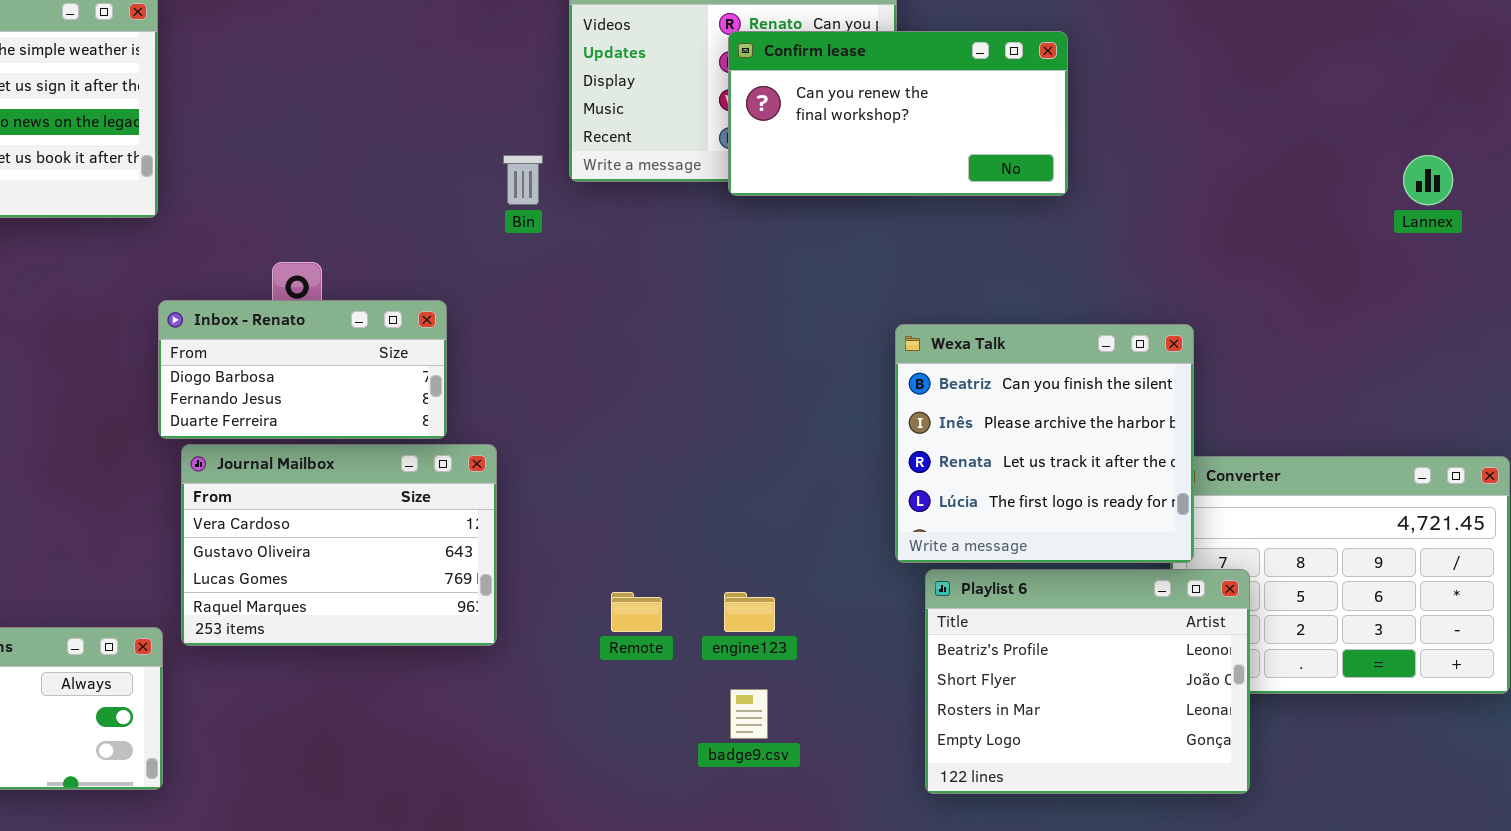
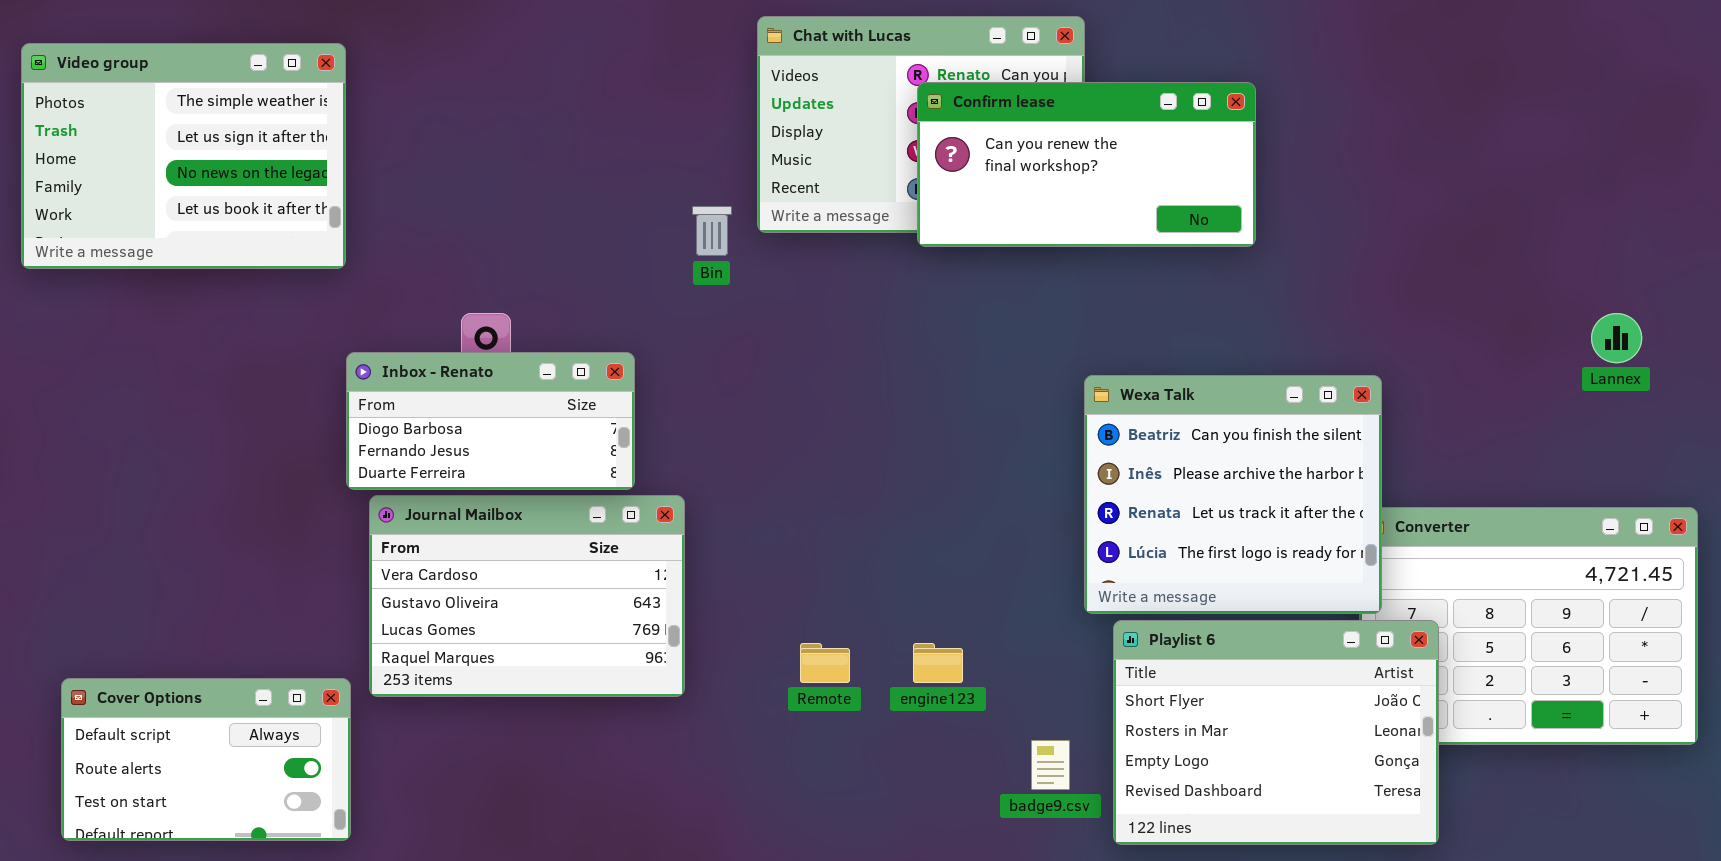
Lannex: [1403,155,1453,205] -> [1591,313,1642,363], moved
Playlist 6: [925,569,1250,794] -> [1113,620,1439,845], scrolled down 1 row
badge9.csv: [730,689,768,739] -> [1031,740,1070,790], moved

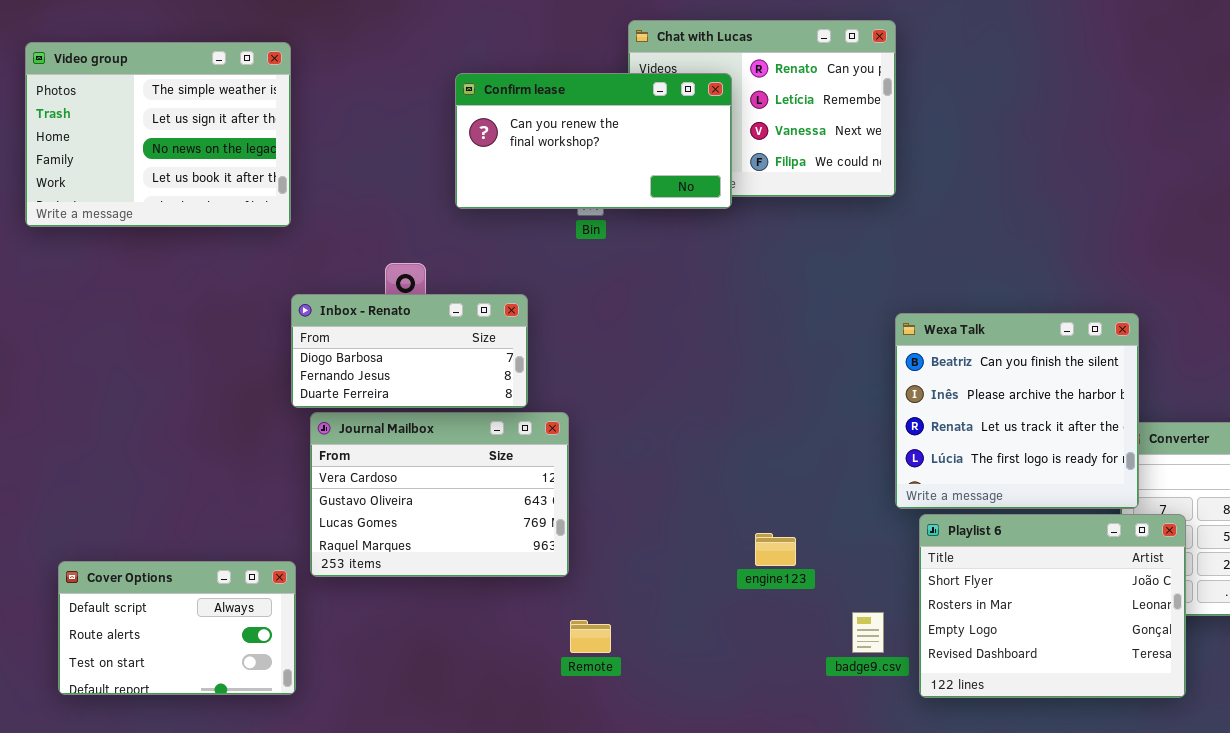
Confirm lease: [917,82,1256,247] -> [455,73,732,209], moved
Remote: [800,643,850,683] -> [570,620,611,653], moved

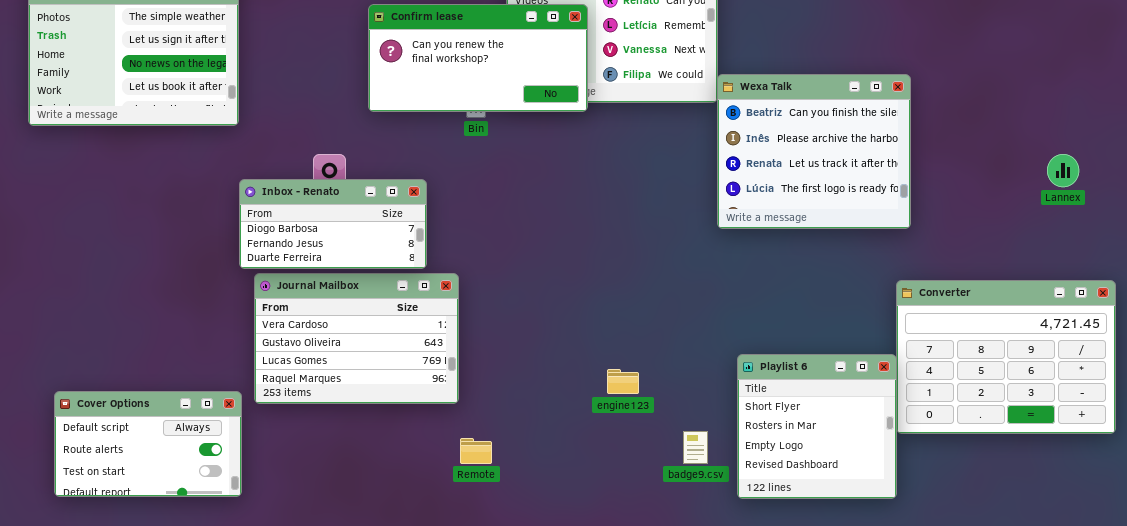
Wexa Talk: [895,313,1139,509] -> [717,74,911,229], moved
Playlist 6: [919,514,1186,698] -> [737,354,897,499], resized

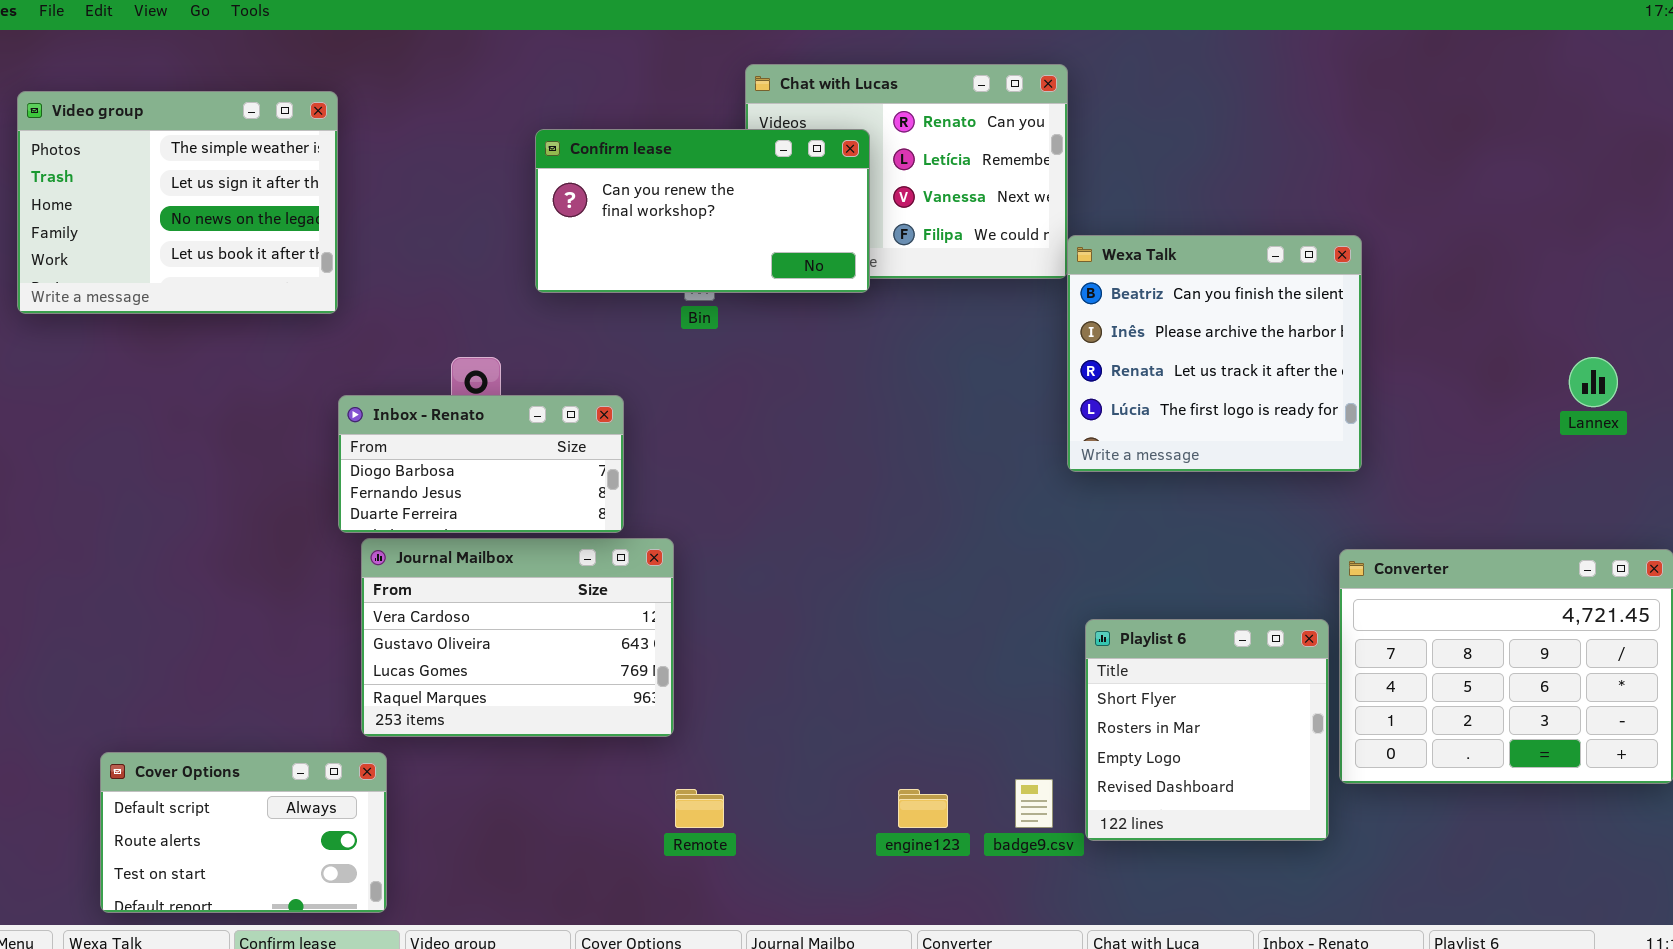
Playlist 6: [737,354,897,499] -> [1085,619,1329,841], moved
engine123: [607,369,639,394] -> [898,789,948,828], moved
Cover Options: [54,391,242,497] -> [100,752,387,913], moved

